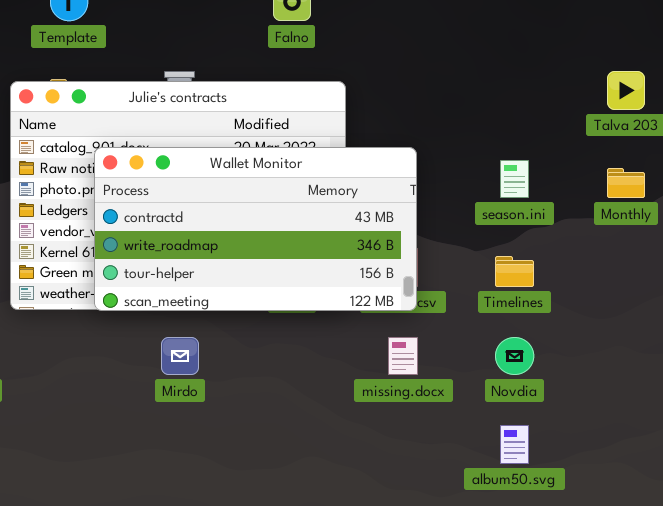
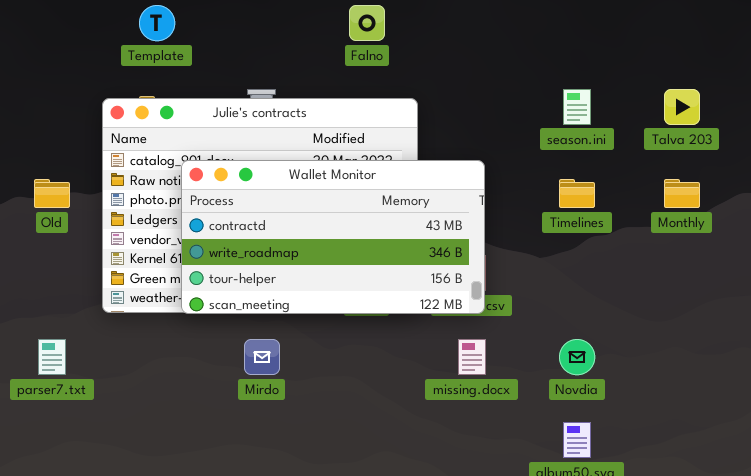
season.ini: [500,160,529,198] -> [563,89,591,125], moved
Timelines: [495,256,534,287] -> [559,179,595,208], moved

